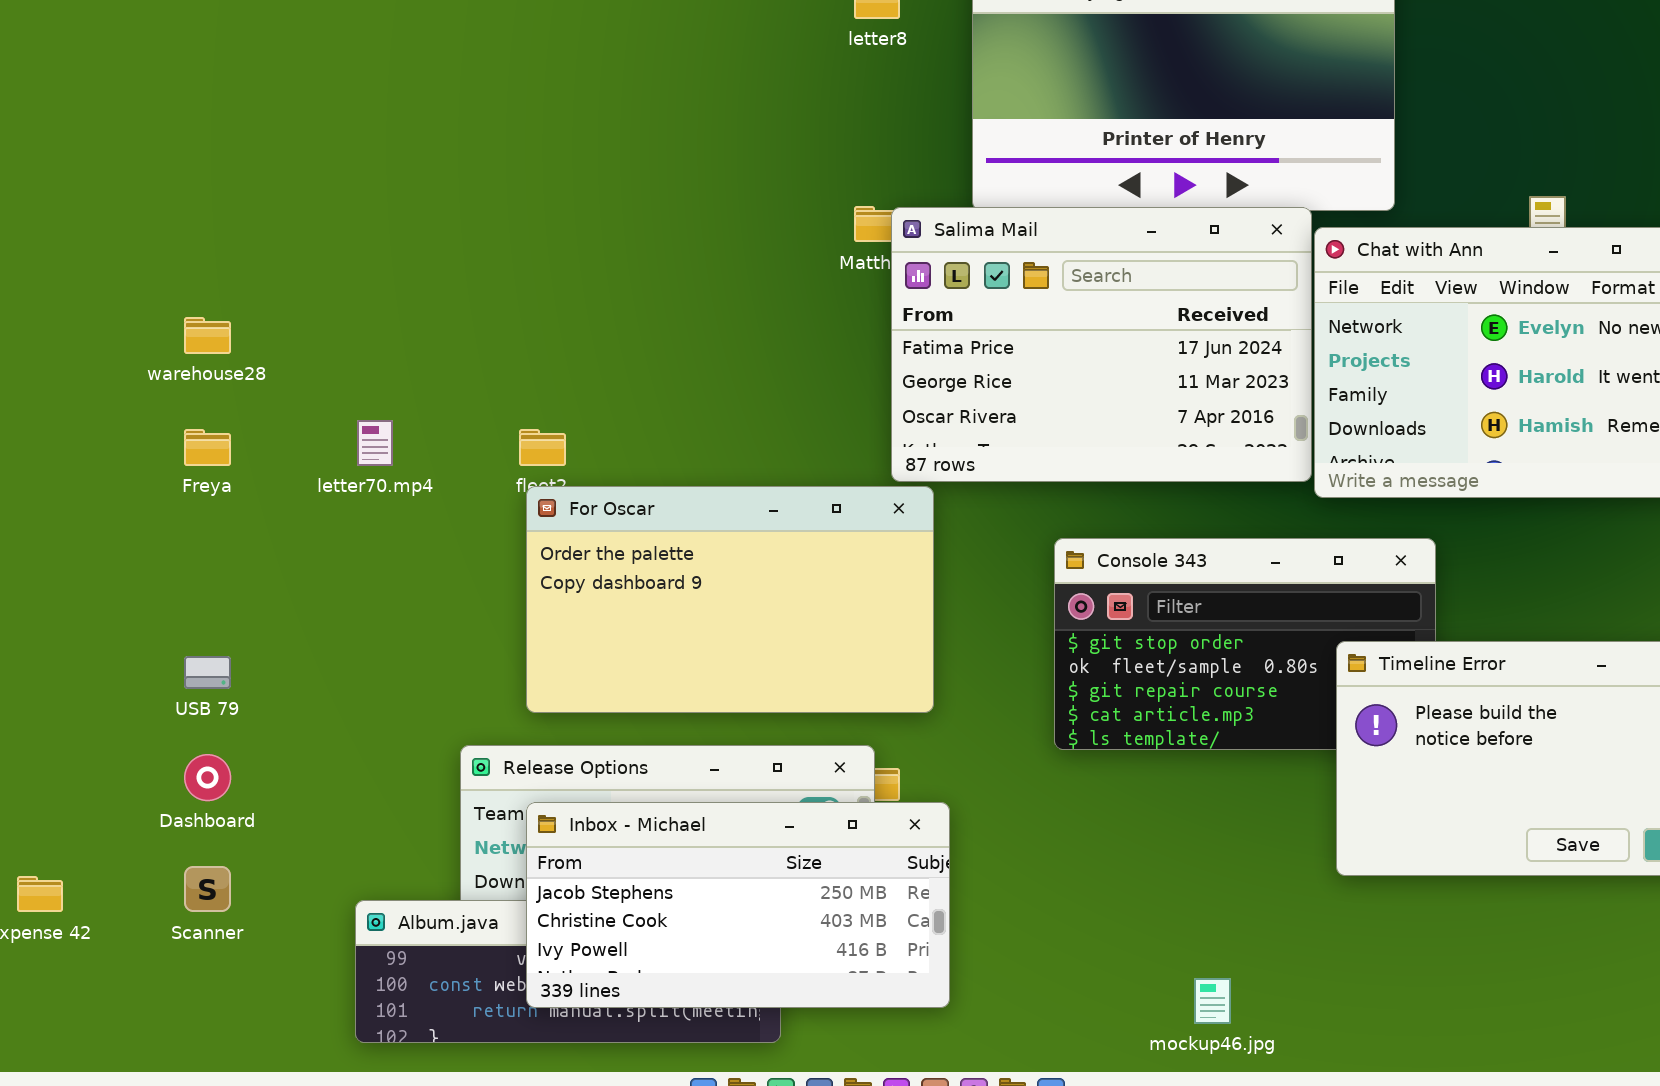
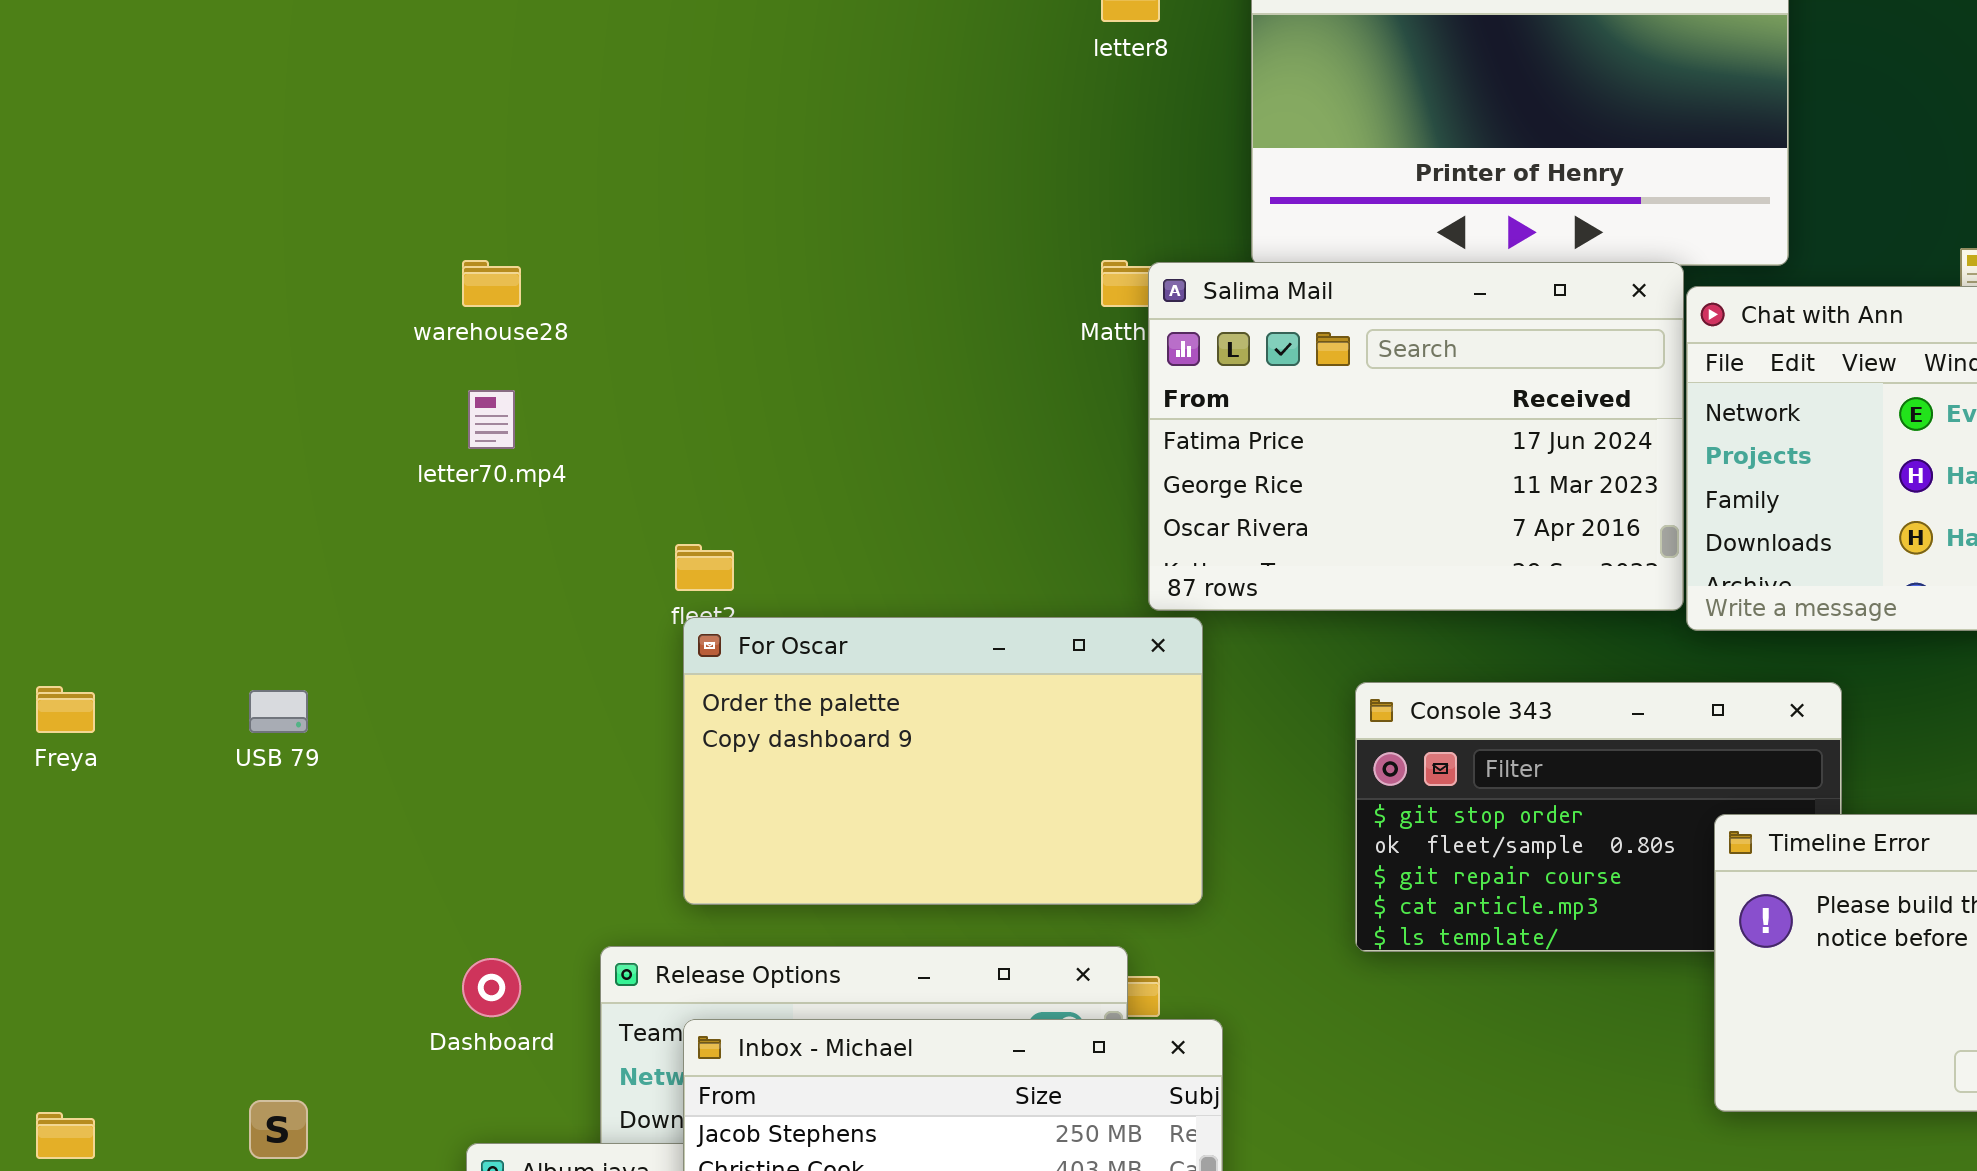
warehouse28: [184,317,231,354] -> [462,260,521,307], moved
letter70.mp4: [357,420,393,466] -> [468,390,515,449], moved
Freya: [184,429,231,466] -> [36,686,95,733], moved
USB 79: [184,656,231,689] -> [249,690,308,733], moved
Dashboard: [184,754,231,801] -> [462,958,521,1017], moved

